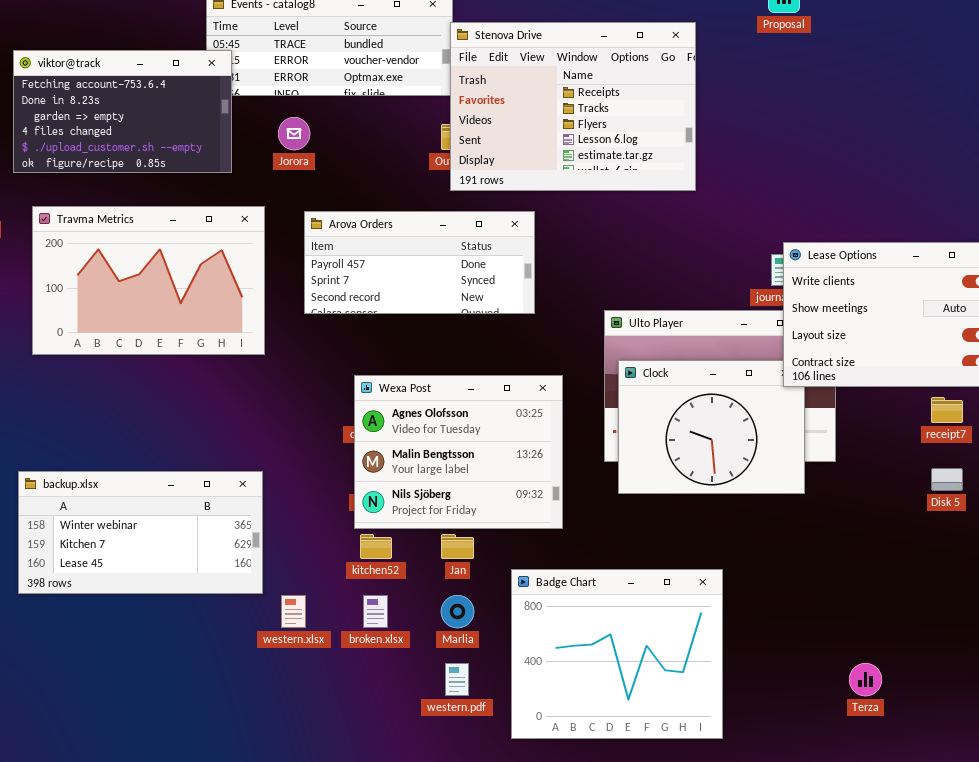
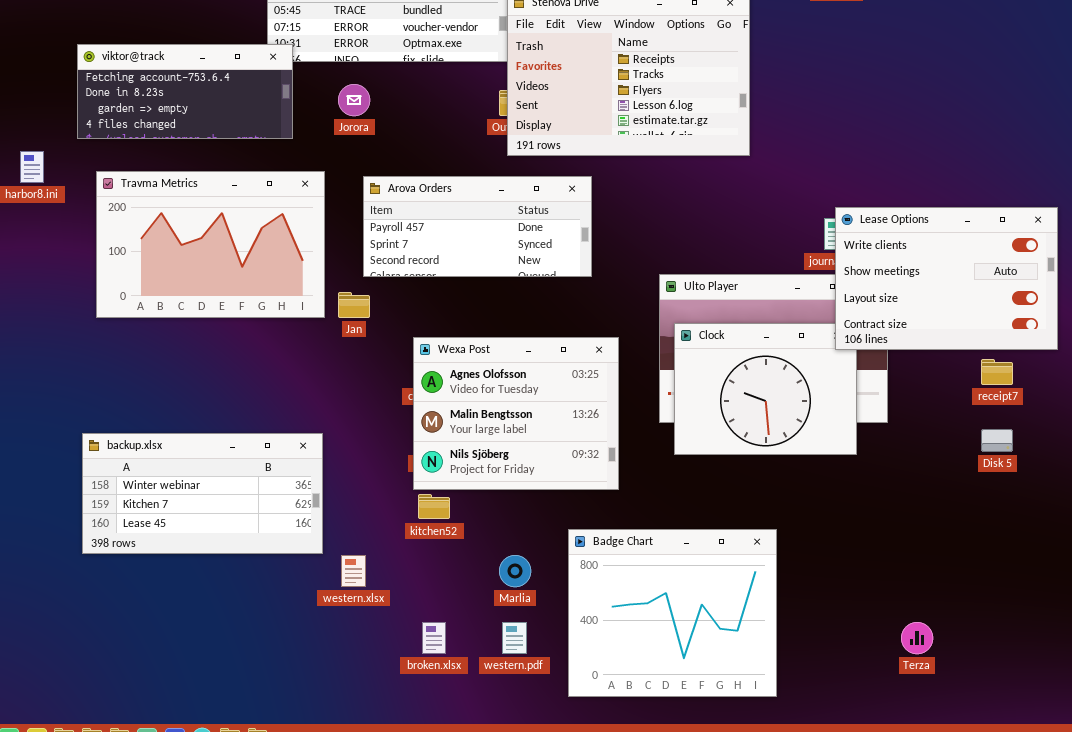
viktor@track: [13,50,232,173] -> [77,44,293,139], resized
Jan: [441,534,474,559] -> [338,292,370,318], moved
broken.xlsx: [363,595,388,628] -> [422,622,446,654], moved

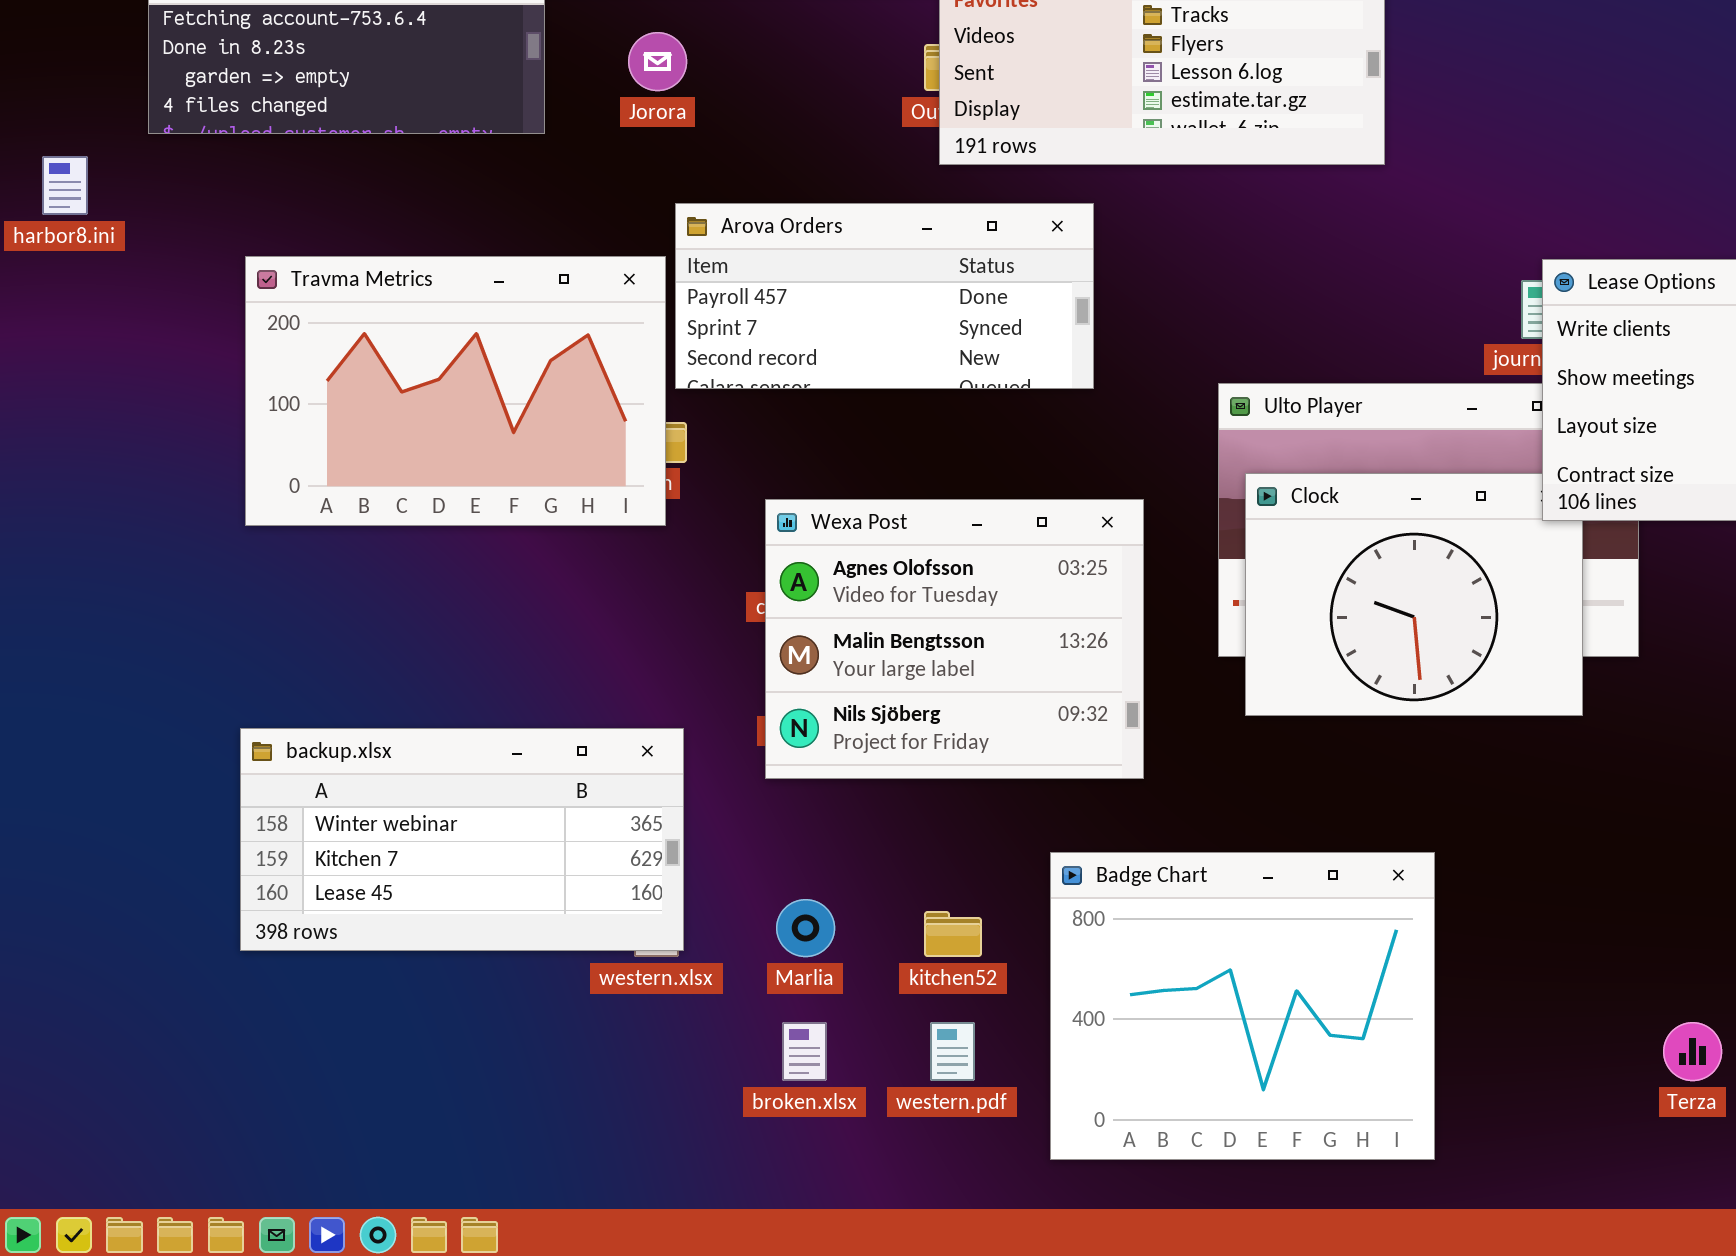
Travma Metrics: [96,171,325,318] -> [245,256,666,526], moved
backup.xlsx: [82,433,323,554] -> [240,728,684,951], moved
kitchen52: [418,494,450,519] -> [924,911,982,957], moved
Marlia: [499,555,531,587] -> [776,899,835,957], moved

